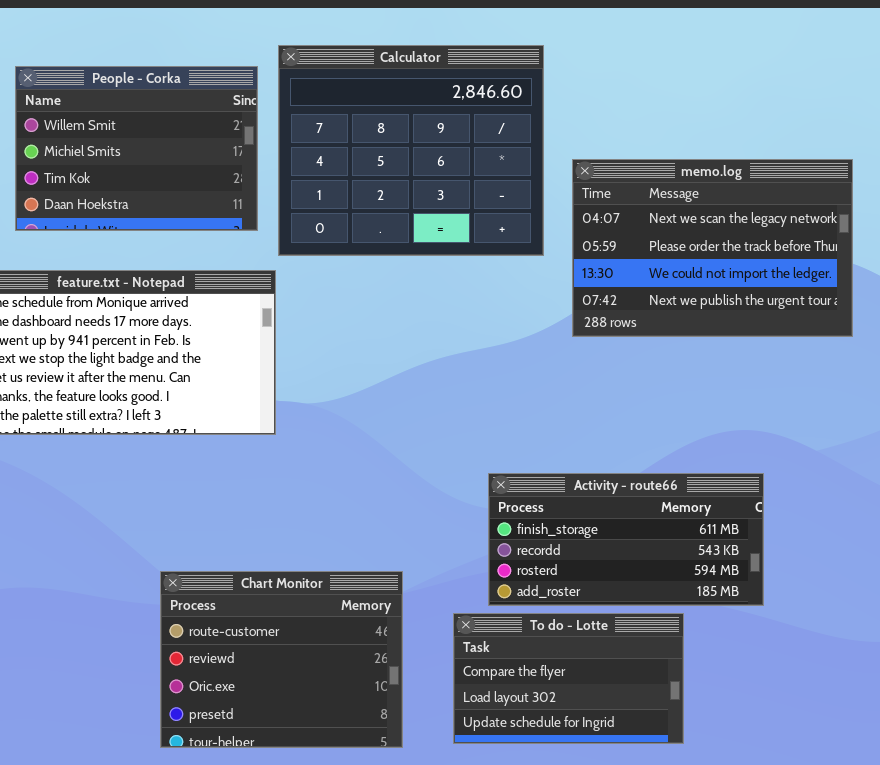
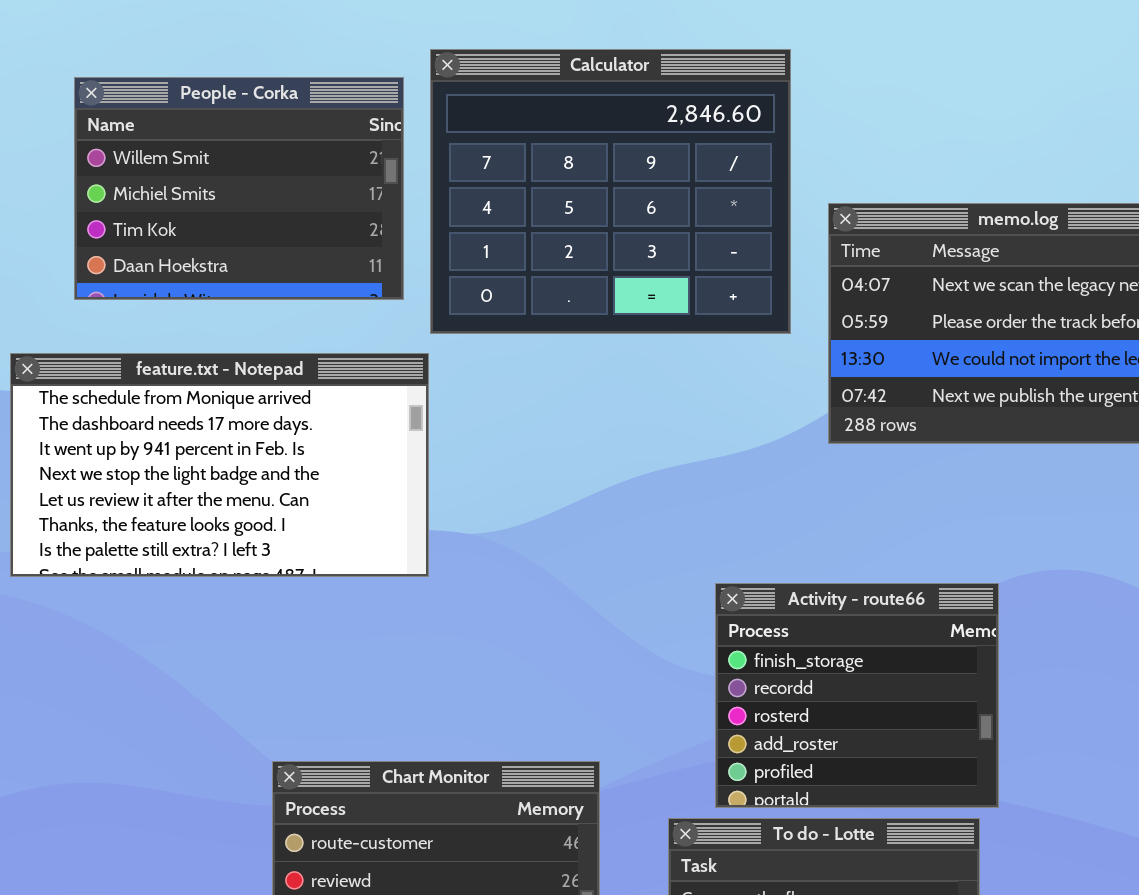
Activity - route66: [488,473,764,606] -> [715,583,999,808], resized

